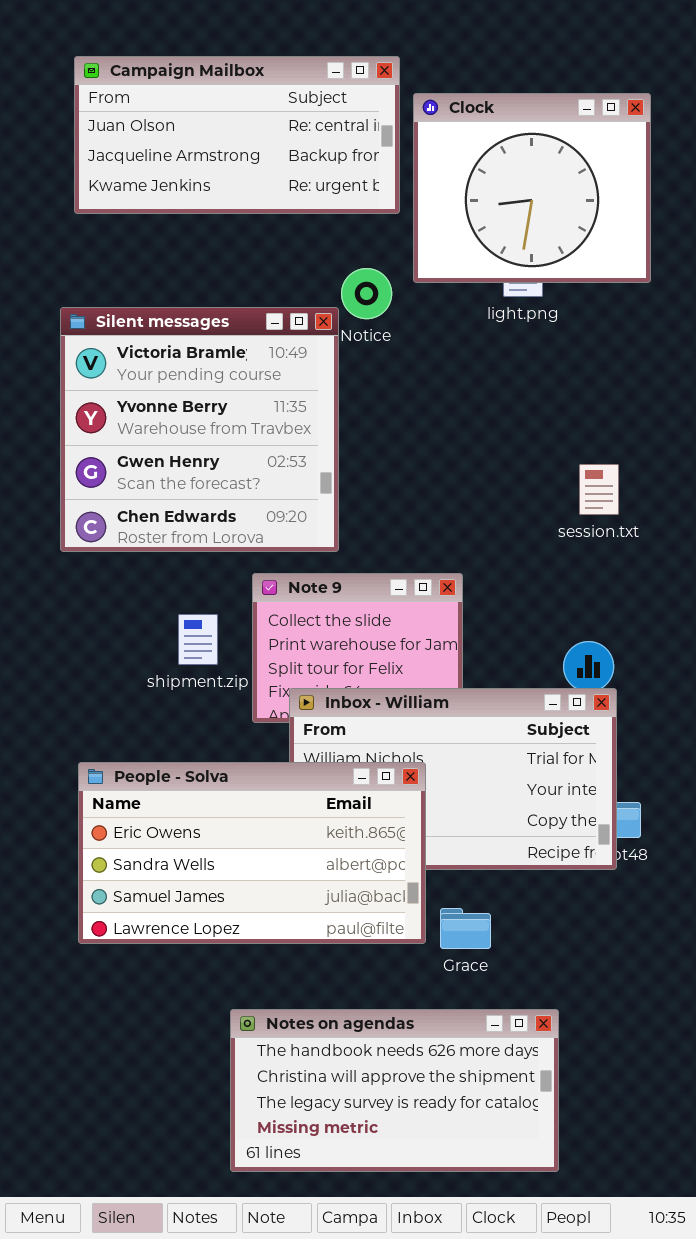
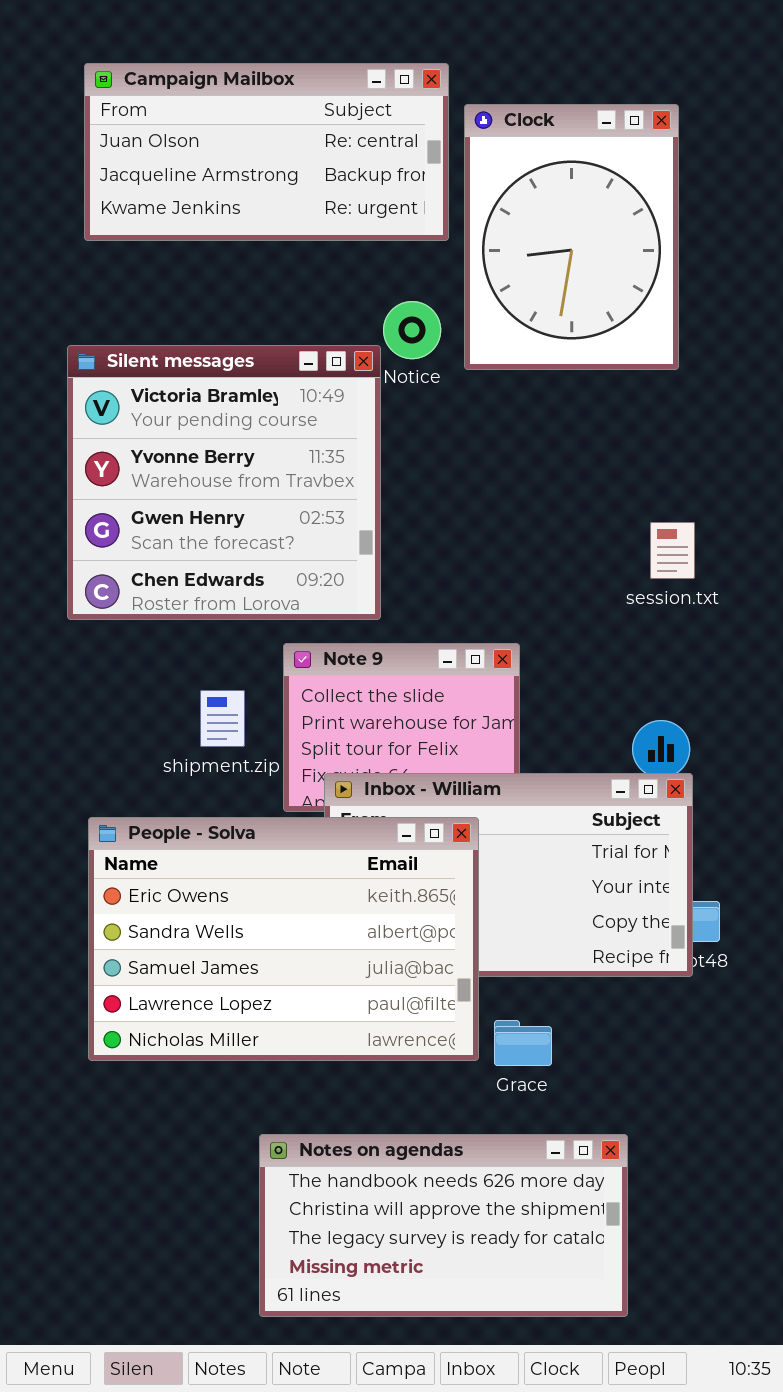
Clock: [413,93,651,283] -> [464,104,679,370], resized
People - Solva: [78,762,426,944] -> [88,817,479,1061], resized

